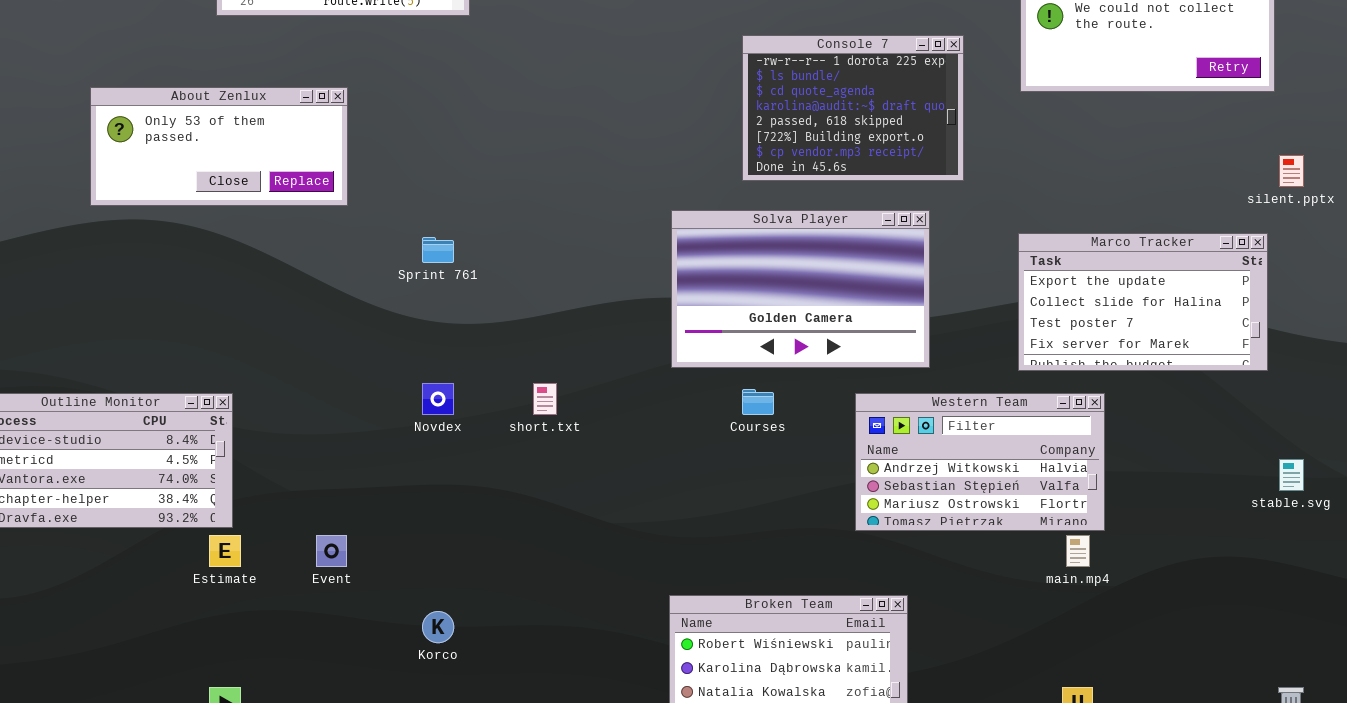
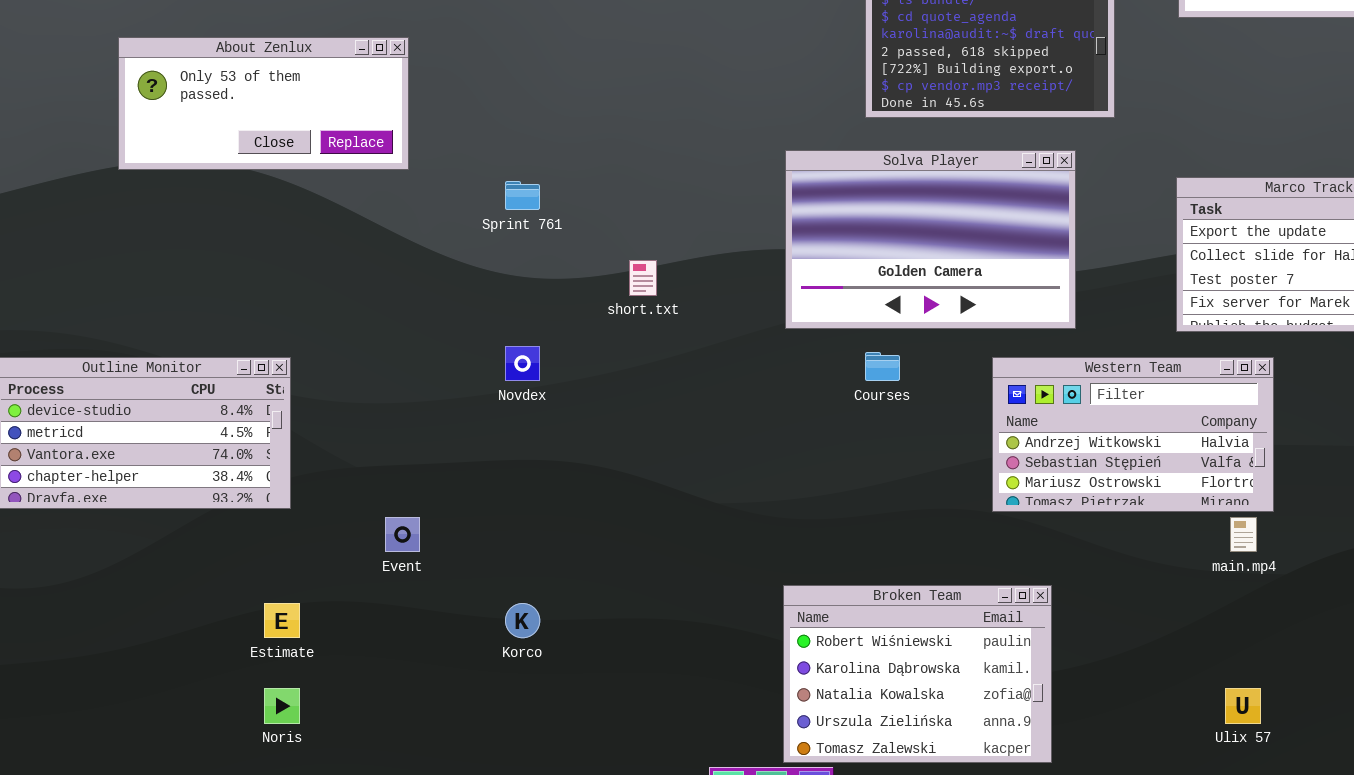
About Zenlux: [90,87,348,206] -> [118,37,409,170], moved
short.txt: [533,383,557,415] -> [629,260,657,296], moved
Estimate: [209,535,241,567] -> [264,603,300,638], moved

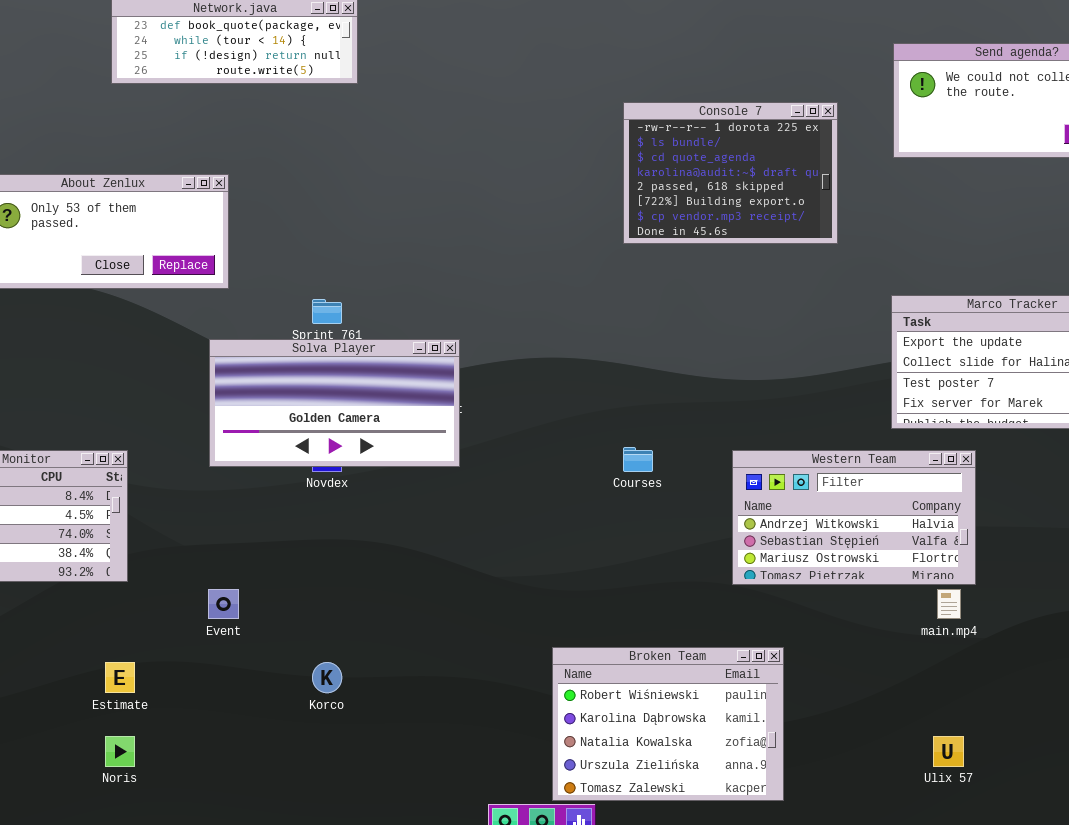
Solva Player: [785,150,1076,329] -> [209,339,460,467], moved, resized

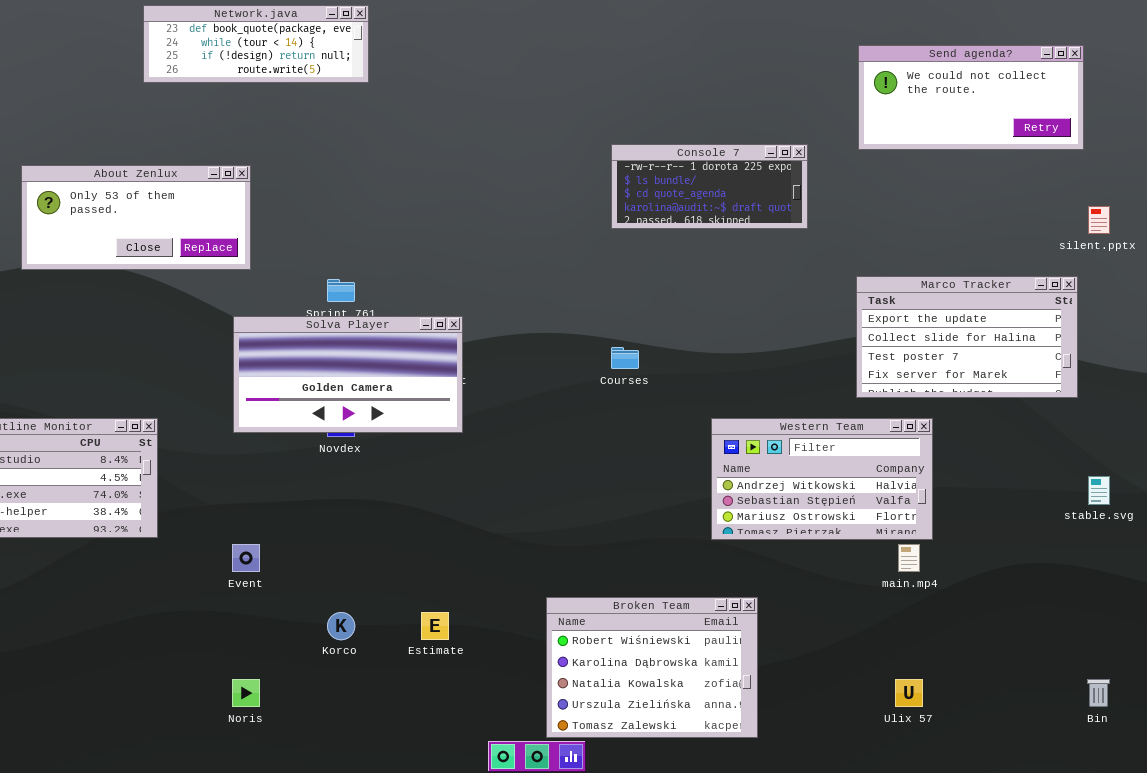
Console 7: [623,102,838,244] -> [611,144,808,229], resized
Courses: [623,447,653,472] -> [611,347,639,369], moved
Estimate: [105,662,135,693] -> [421,612,449,640], moved
Noris: [105,736,135,767] -> [232,679,260,707], moved

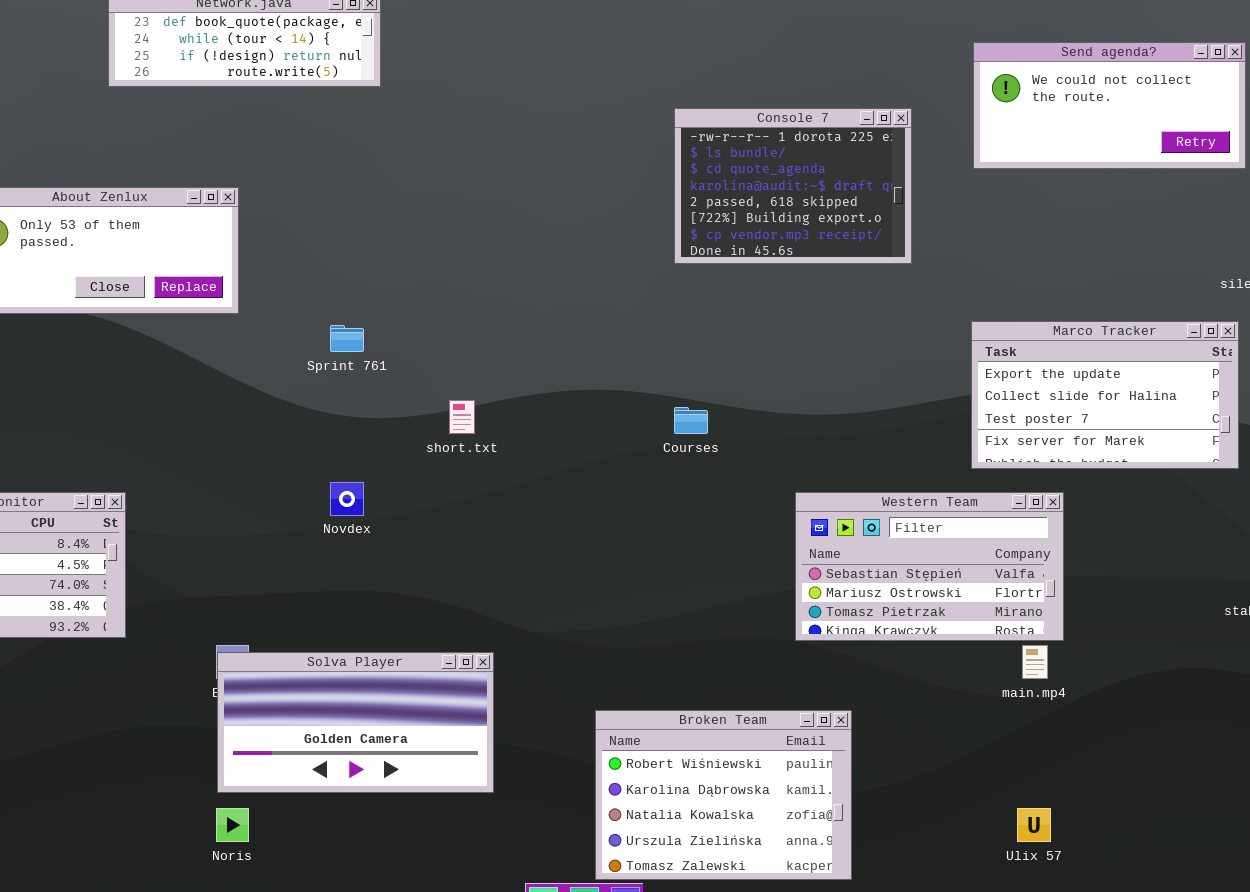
Console 7: [611,144,808,229] -> [674,108,912,264], resized
Solva Player: [233,316,463,433] -> [217,652,494,793], moved
Western Team: [711,418,933,540] -> [795,492,1064,641], scrolled down 1 row

